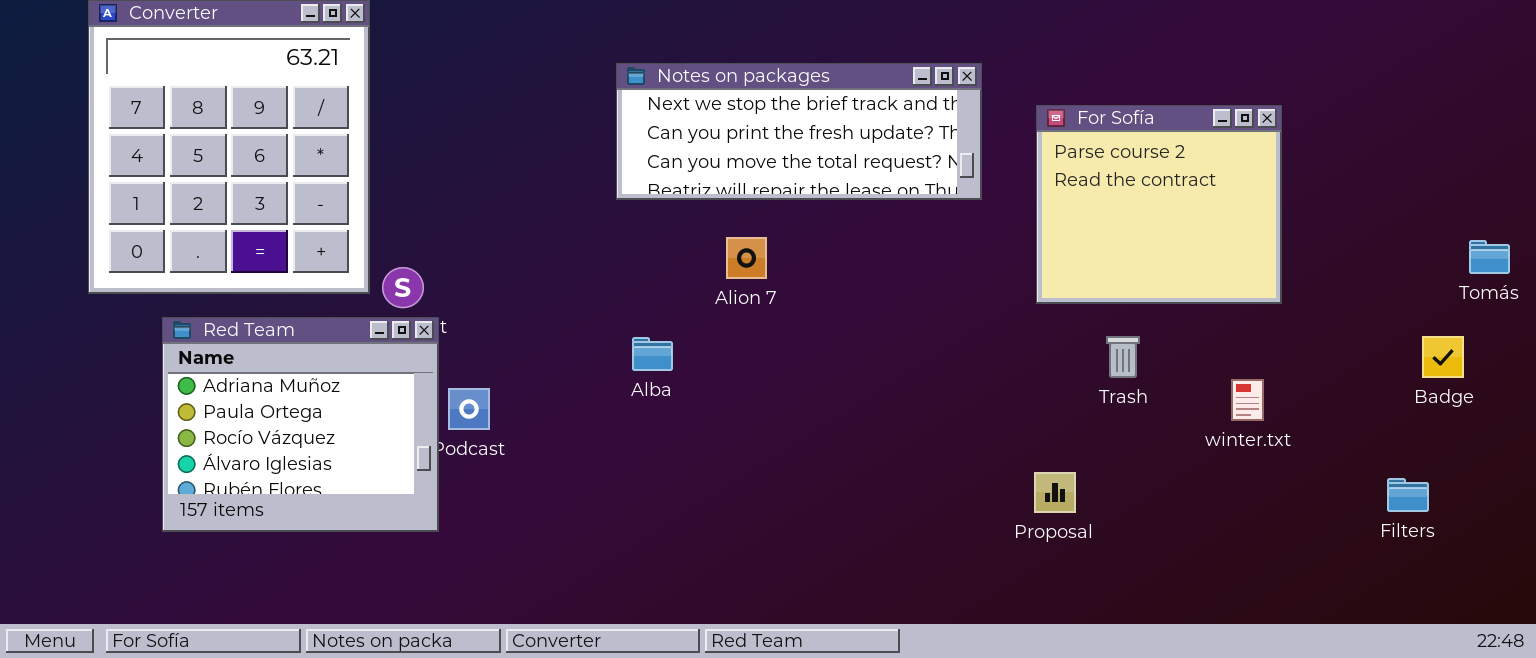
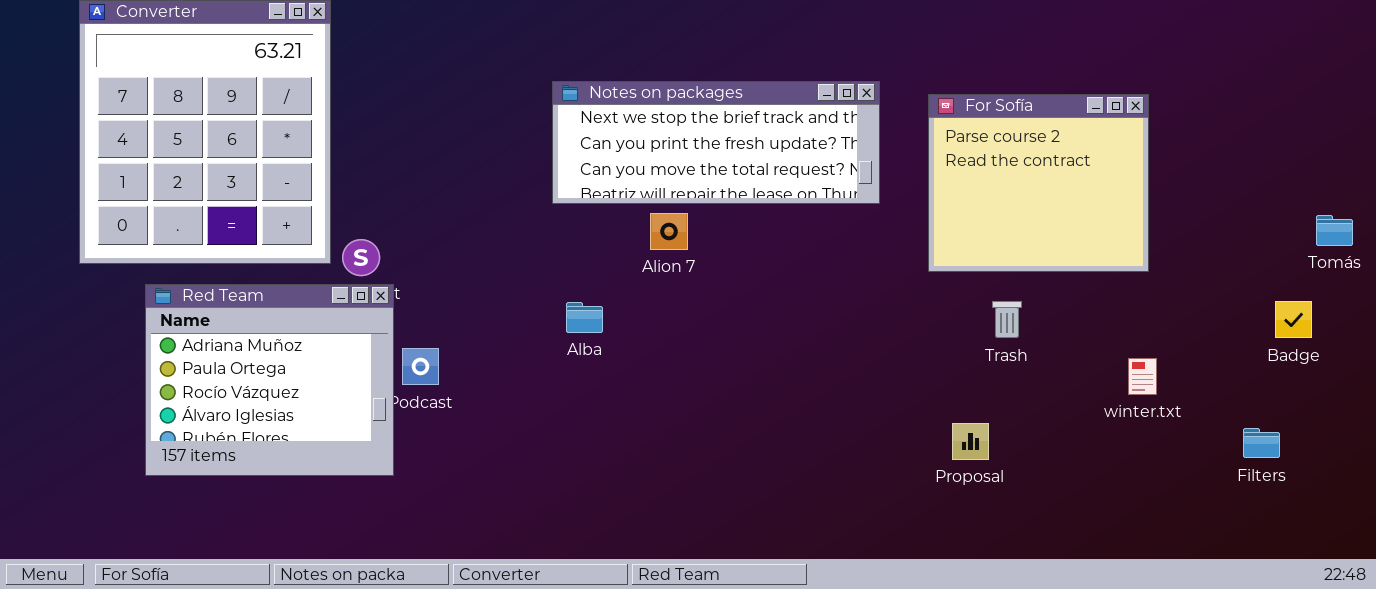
Notes on packages: [616,63,982,200] -> [552,81,880,204], moved
winter.txt: [1231,379,1264,421] -> [1128,358,1157,395], moved
Proposal: [1034,472,1076,513] -> [952,423,989,460], moved

